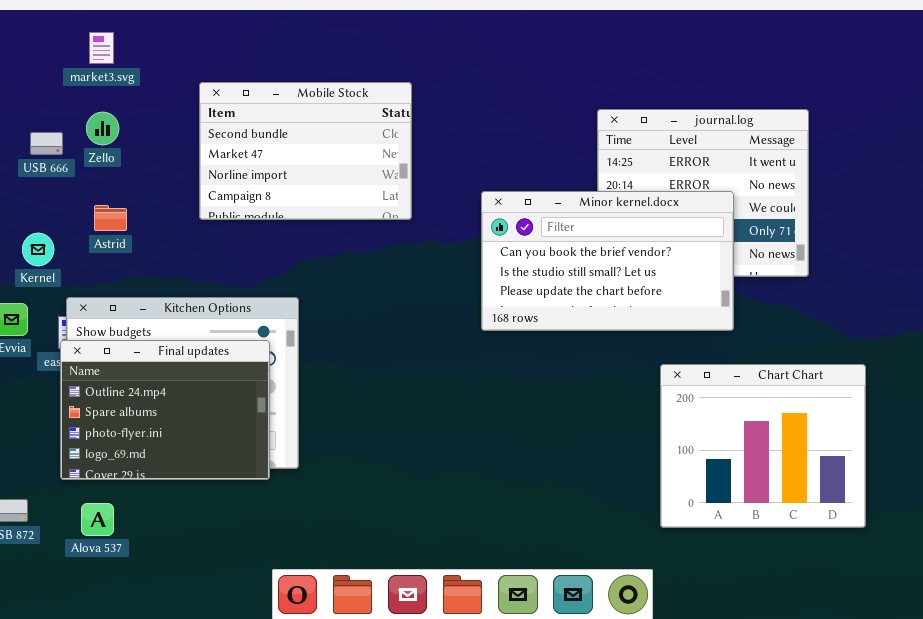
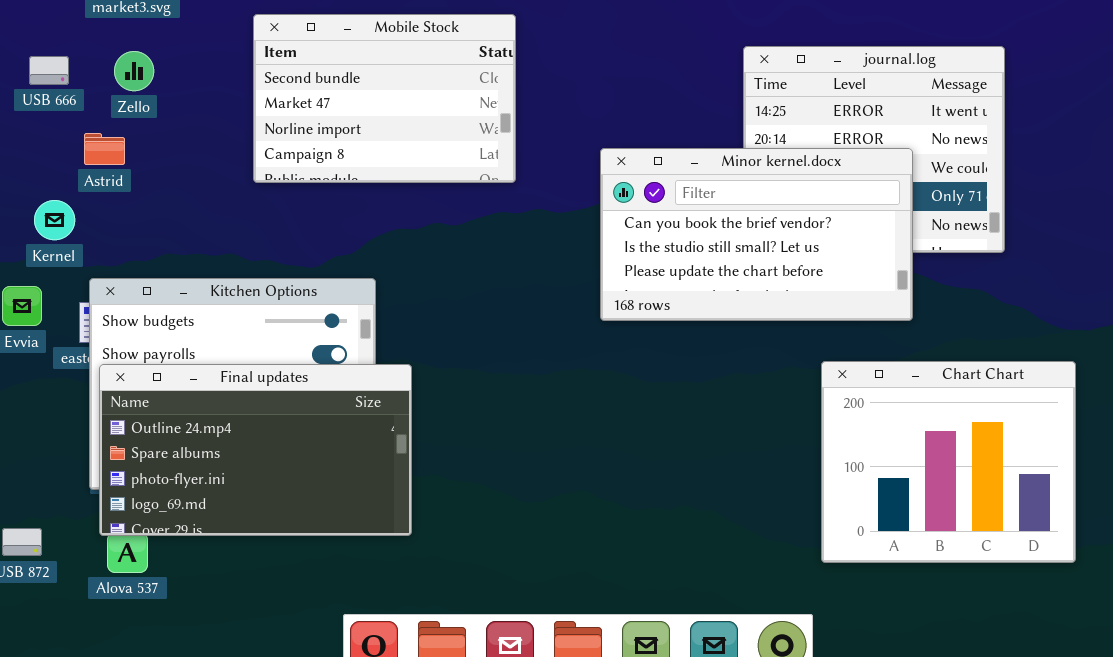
USB 666: [30,132,63,155] -> [29,56,69,85], moved
Astrid: [94,205,127,231] -> [84,133,125,165], moved
Final updates: [60,340,270,480] -> [99,364,412,536], moved, resized

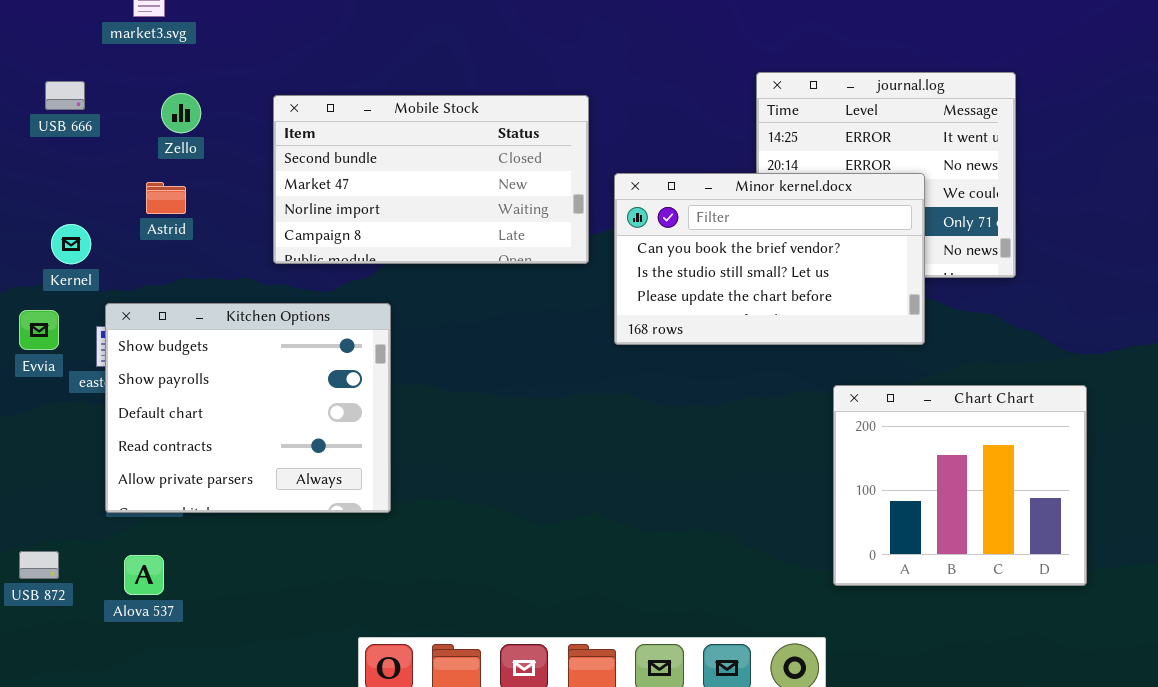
Mobile Stock: [253,14,516,183] -> [273,95,589,264], moved, resized
Zello: [114,51,154,91] -> [161,93,201,133], moved
Astrid: [84,133,125,165] -> [146,182,186,214], moved
Final updates: [99,364,412,536] -> none, closed

